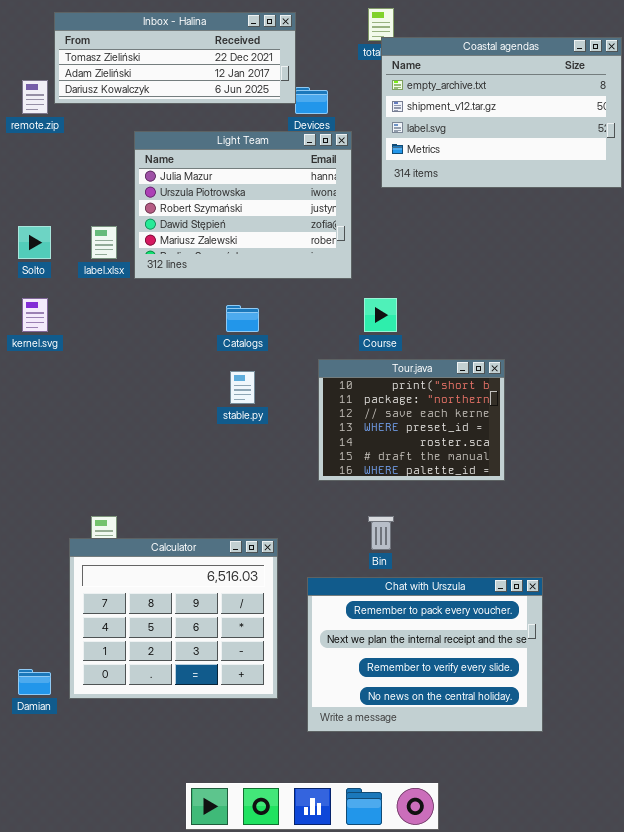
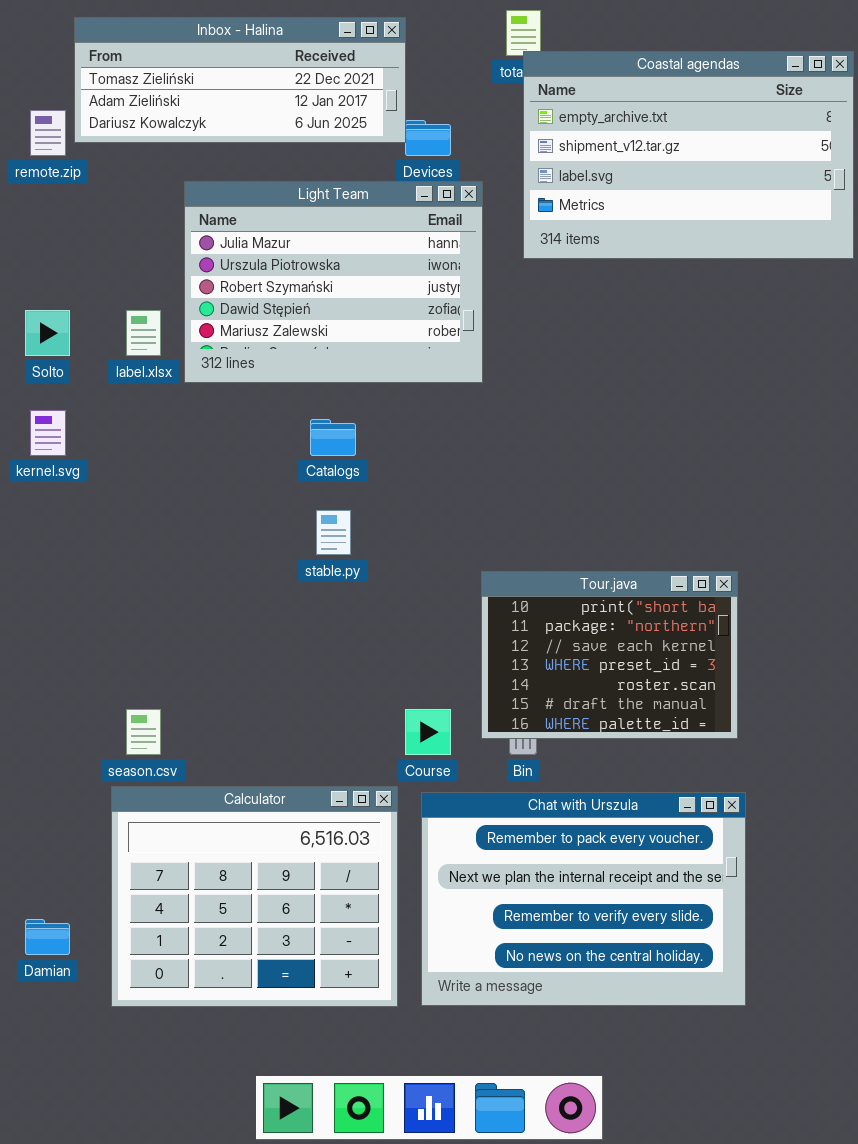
Course: [364,298,397,332] -> [405,709,451,755], moved
Tour.java: [318,359,505,481] -> [481,571,738,739], moved
Calculator: [69,538,278,699] -> [111,786,398,1007], moved

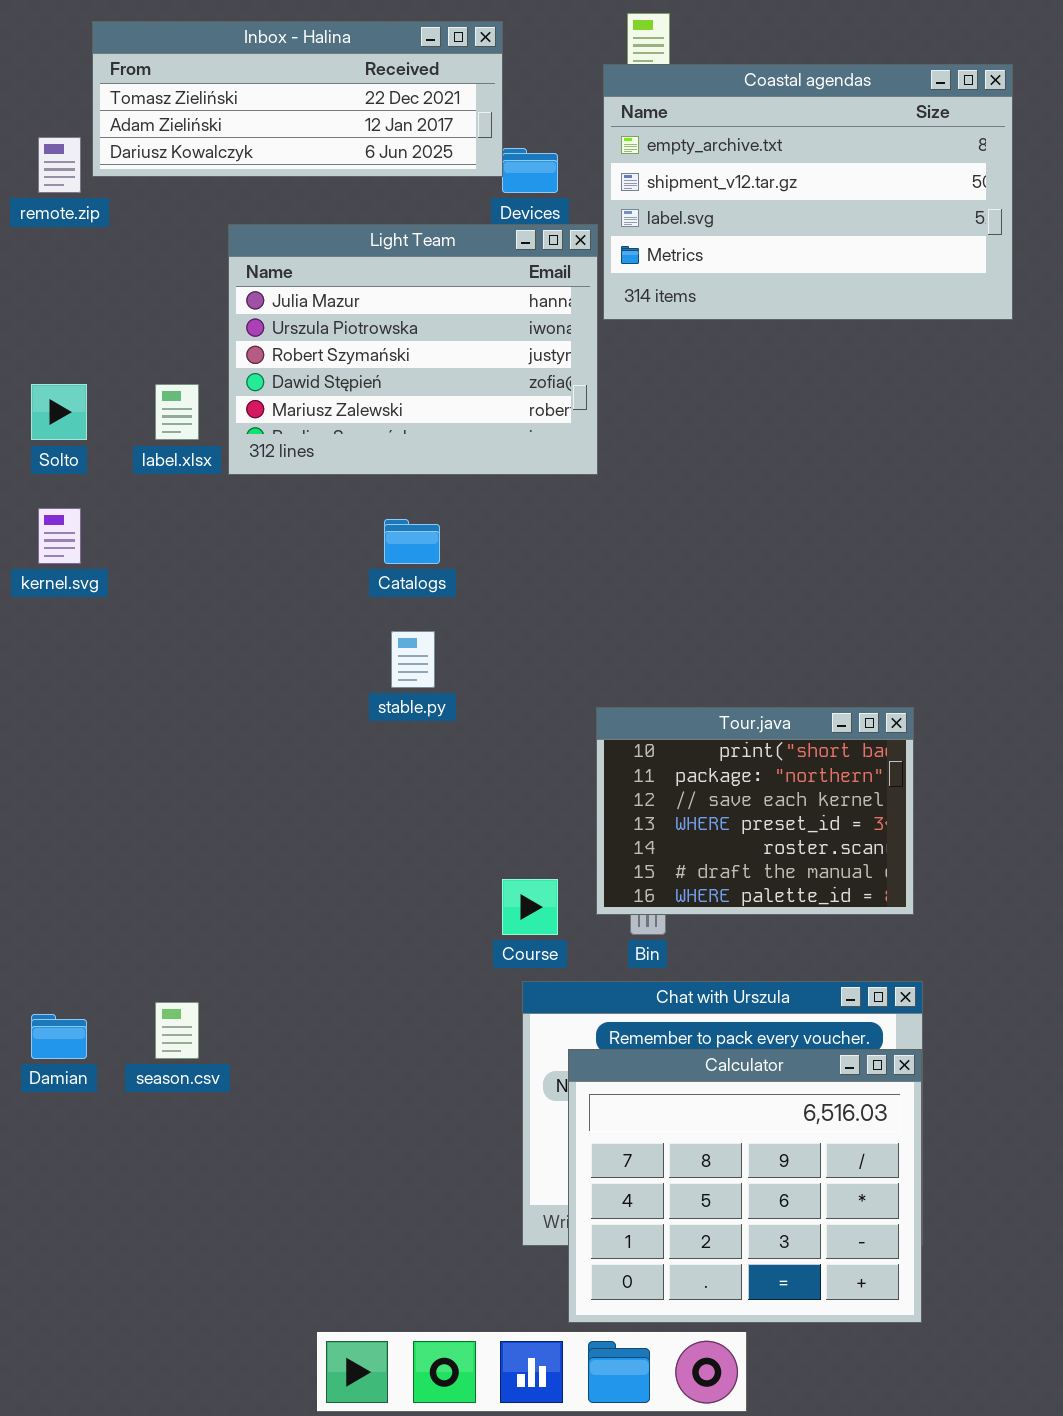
Coastal agendas: [523,51,854,259] -> [603,64,1013,320], moved
season.csv: [126,709,161,755] -> [155,1002,199,1059], moved
Calculator: [111,786,398,1007] -> [568,1049,922,1323], moved
Damian: [25,919,70,955] -> [31,1014,87,1059], moved

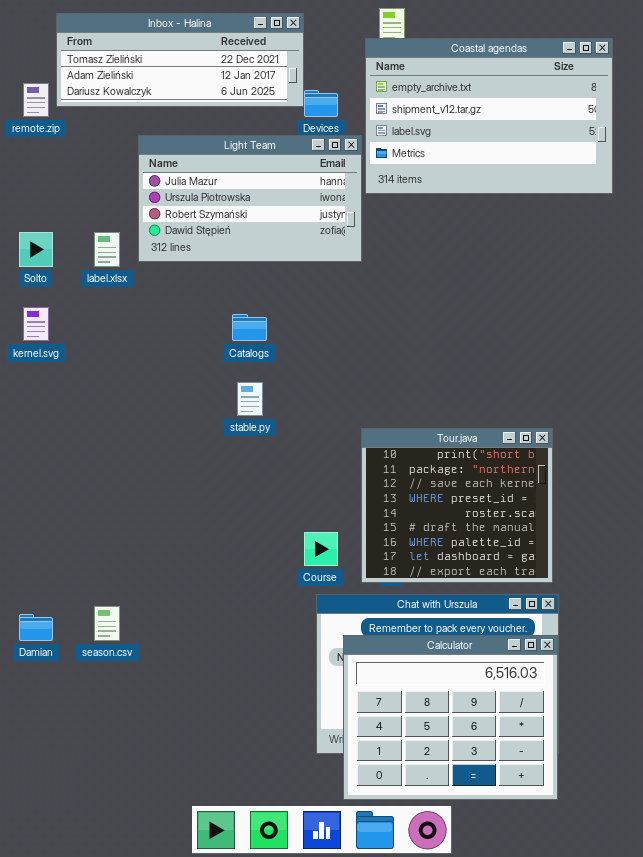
Light Team: [228,224,598,475] -> [138,135,362,262], resized
Tour.java: [596,707,914,915] -> [361,428,553,583], resized

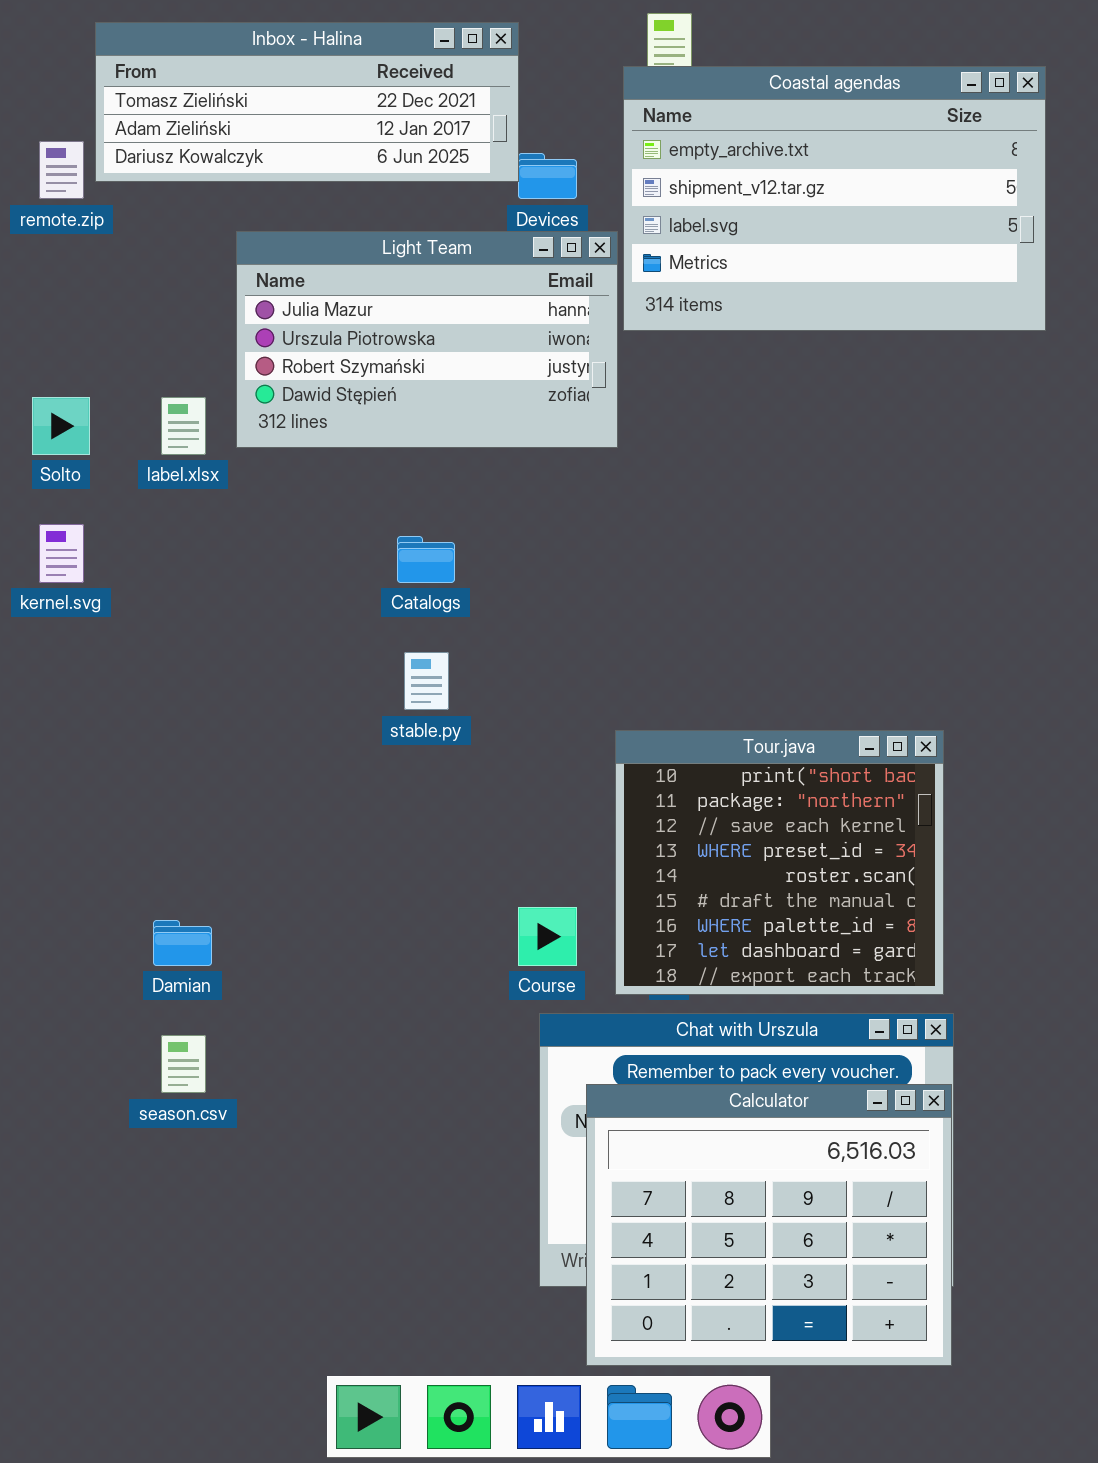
Damian: [19,614,53,641] -> [153,920,212,966], moved

